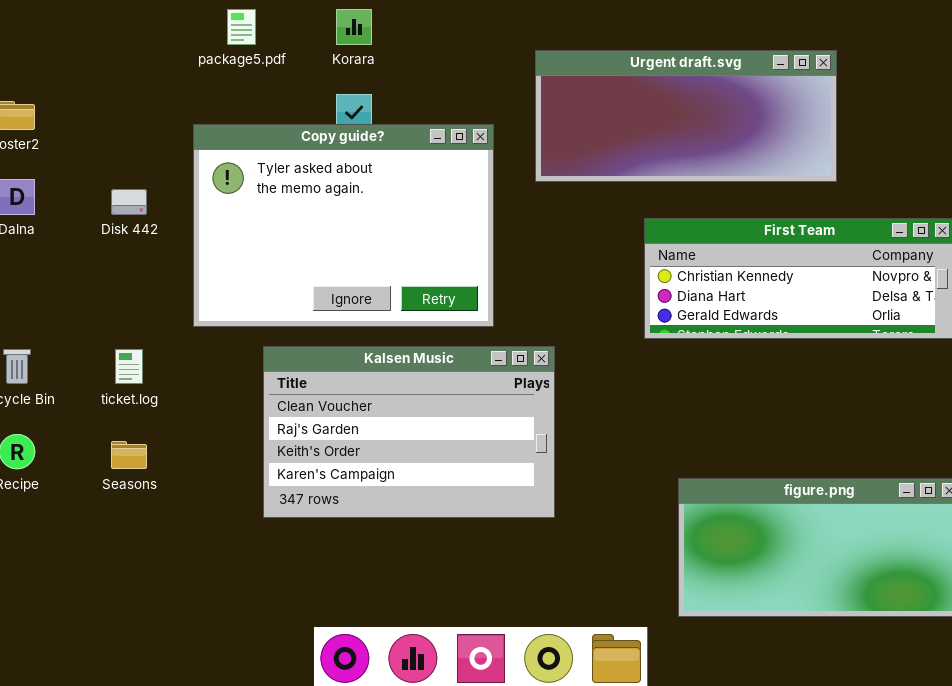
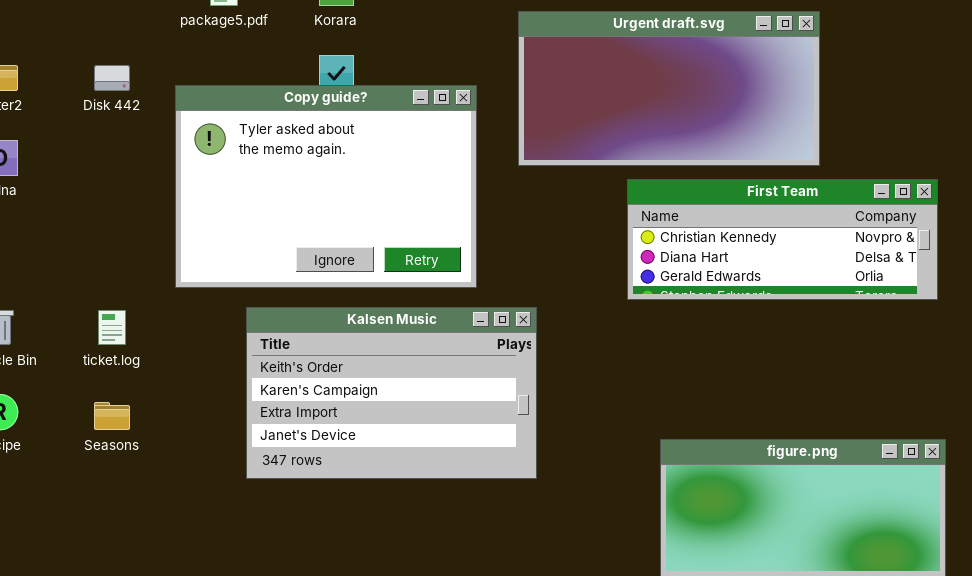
Urgent draft.svg: [535,50,837,182] -> [518,11,820,166], resized
Disk 442: [111,189,147,215] -> [94,65,130,91], moved
Kalsen Music: [263,346,555,518] -> [246,307,537,479], scrolled down 2 rows

